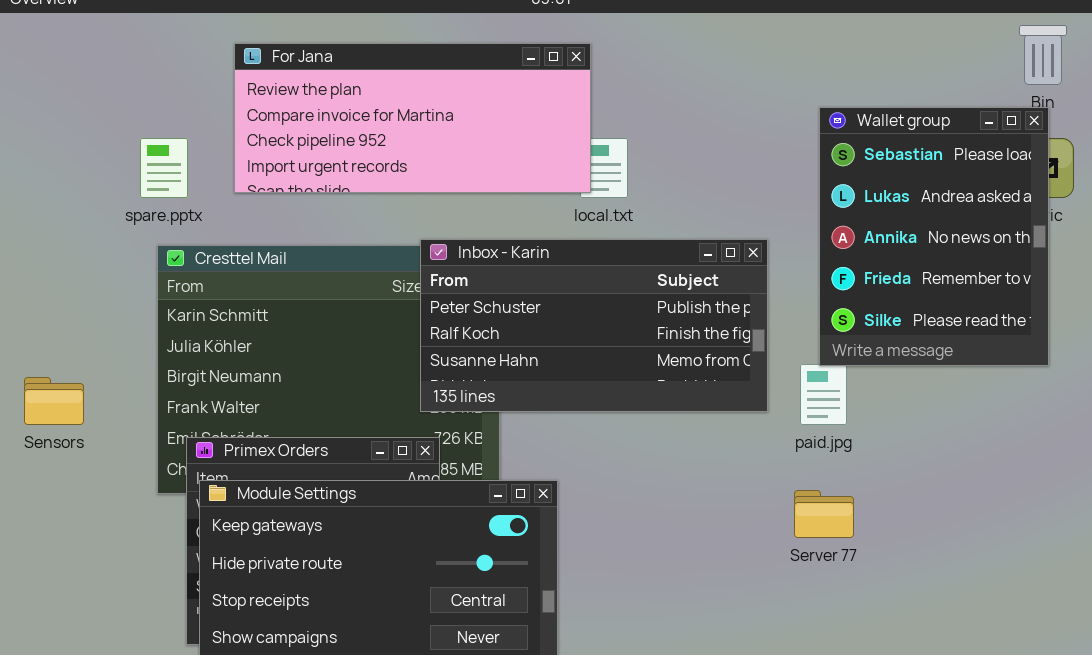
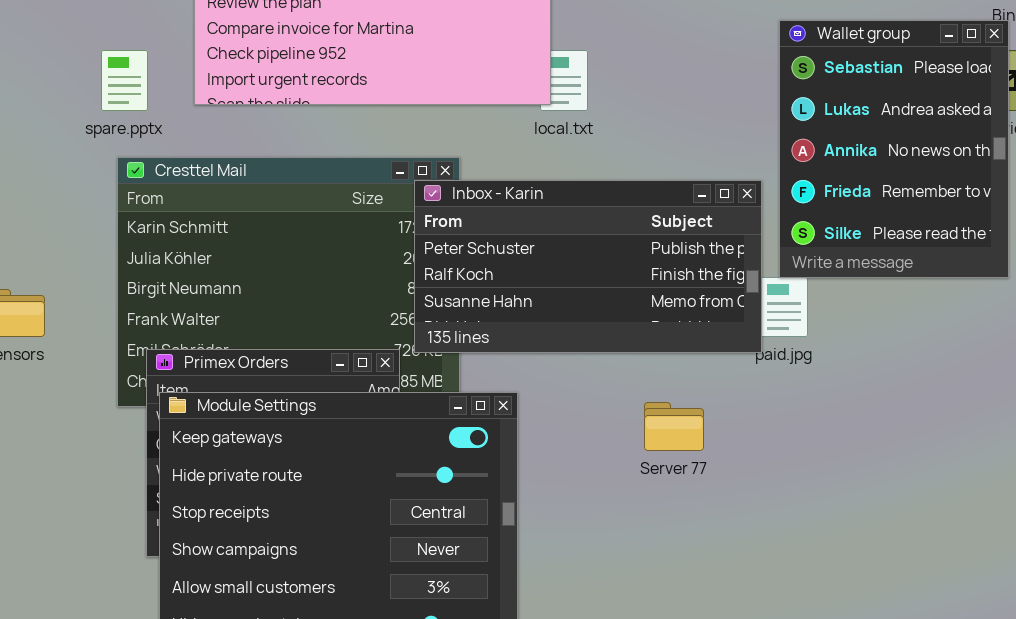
Inbox - Karin: [420,239,768,412] -> [414,180,762,353], moved
Server 77: [794,490,854,538] -> [644,402,704,451], moved

